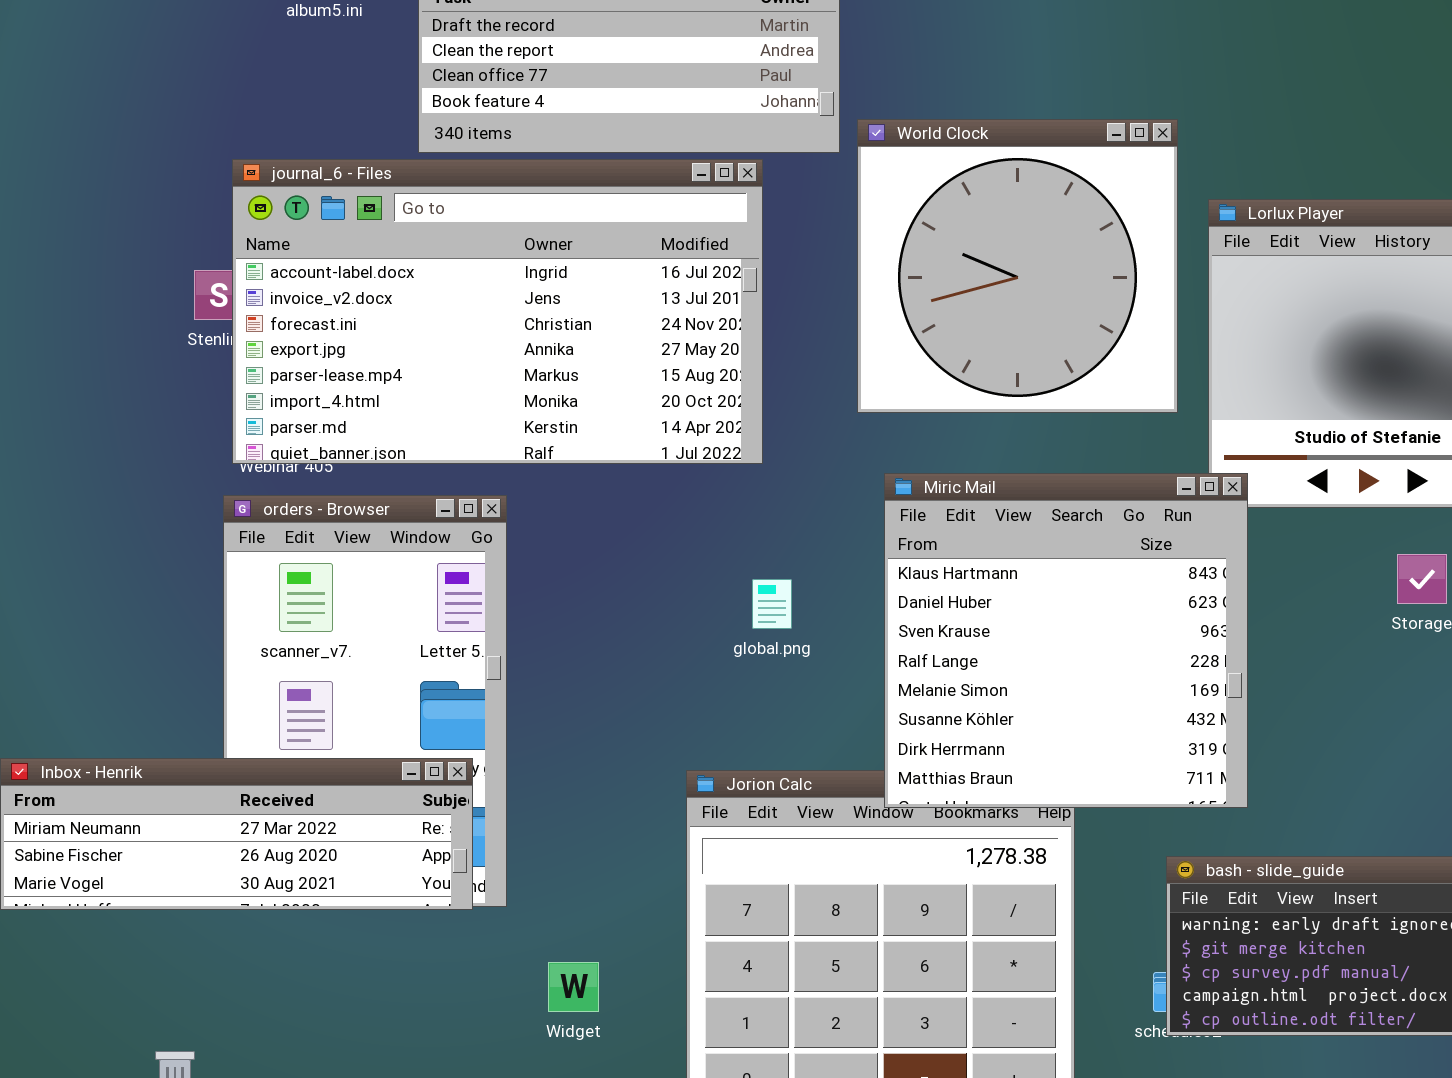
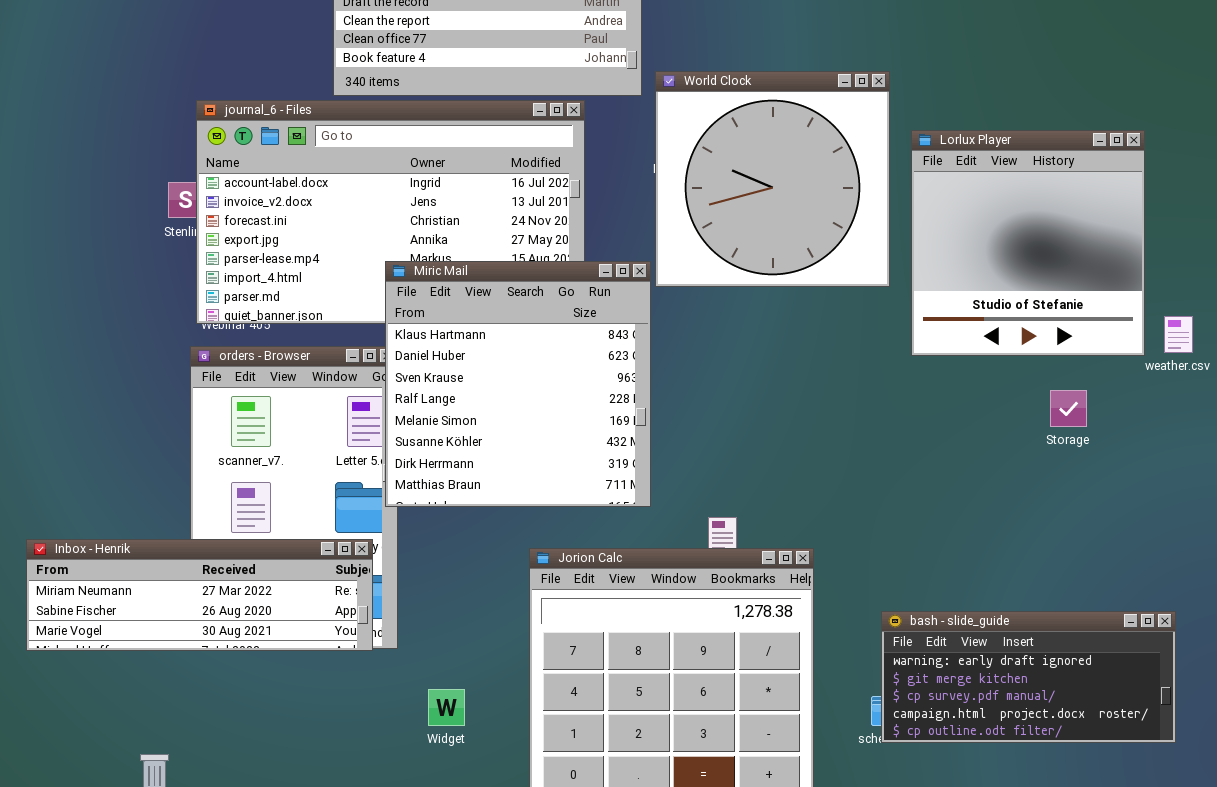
Miric Mail: [884,473,1248,808] -> [385,261,651,507], moved

